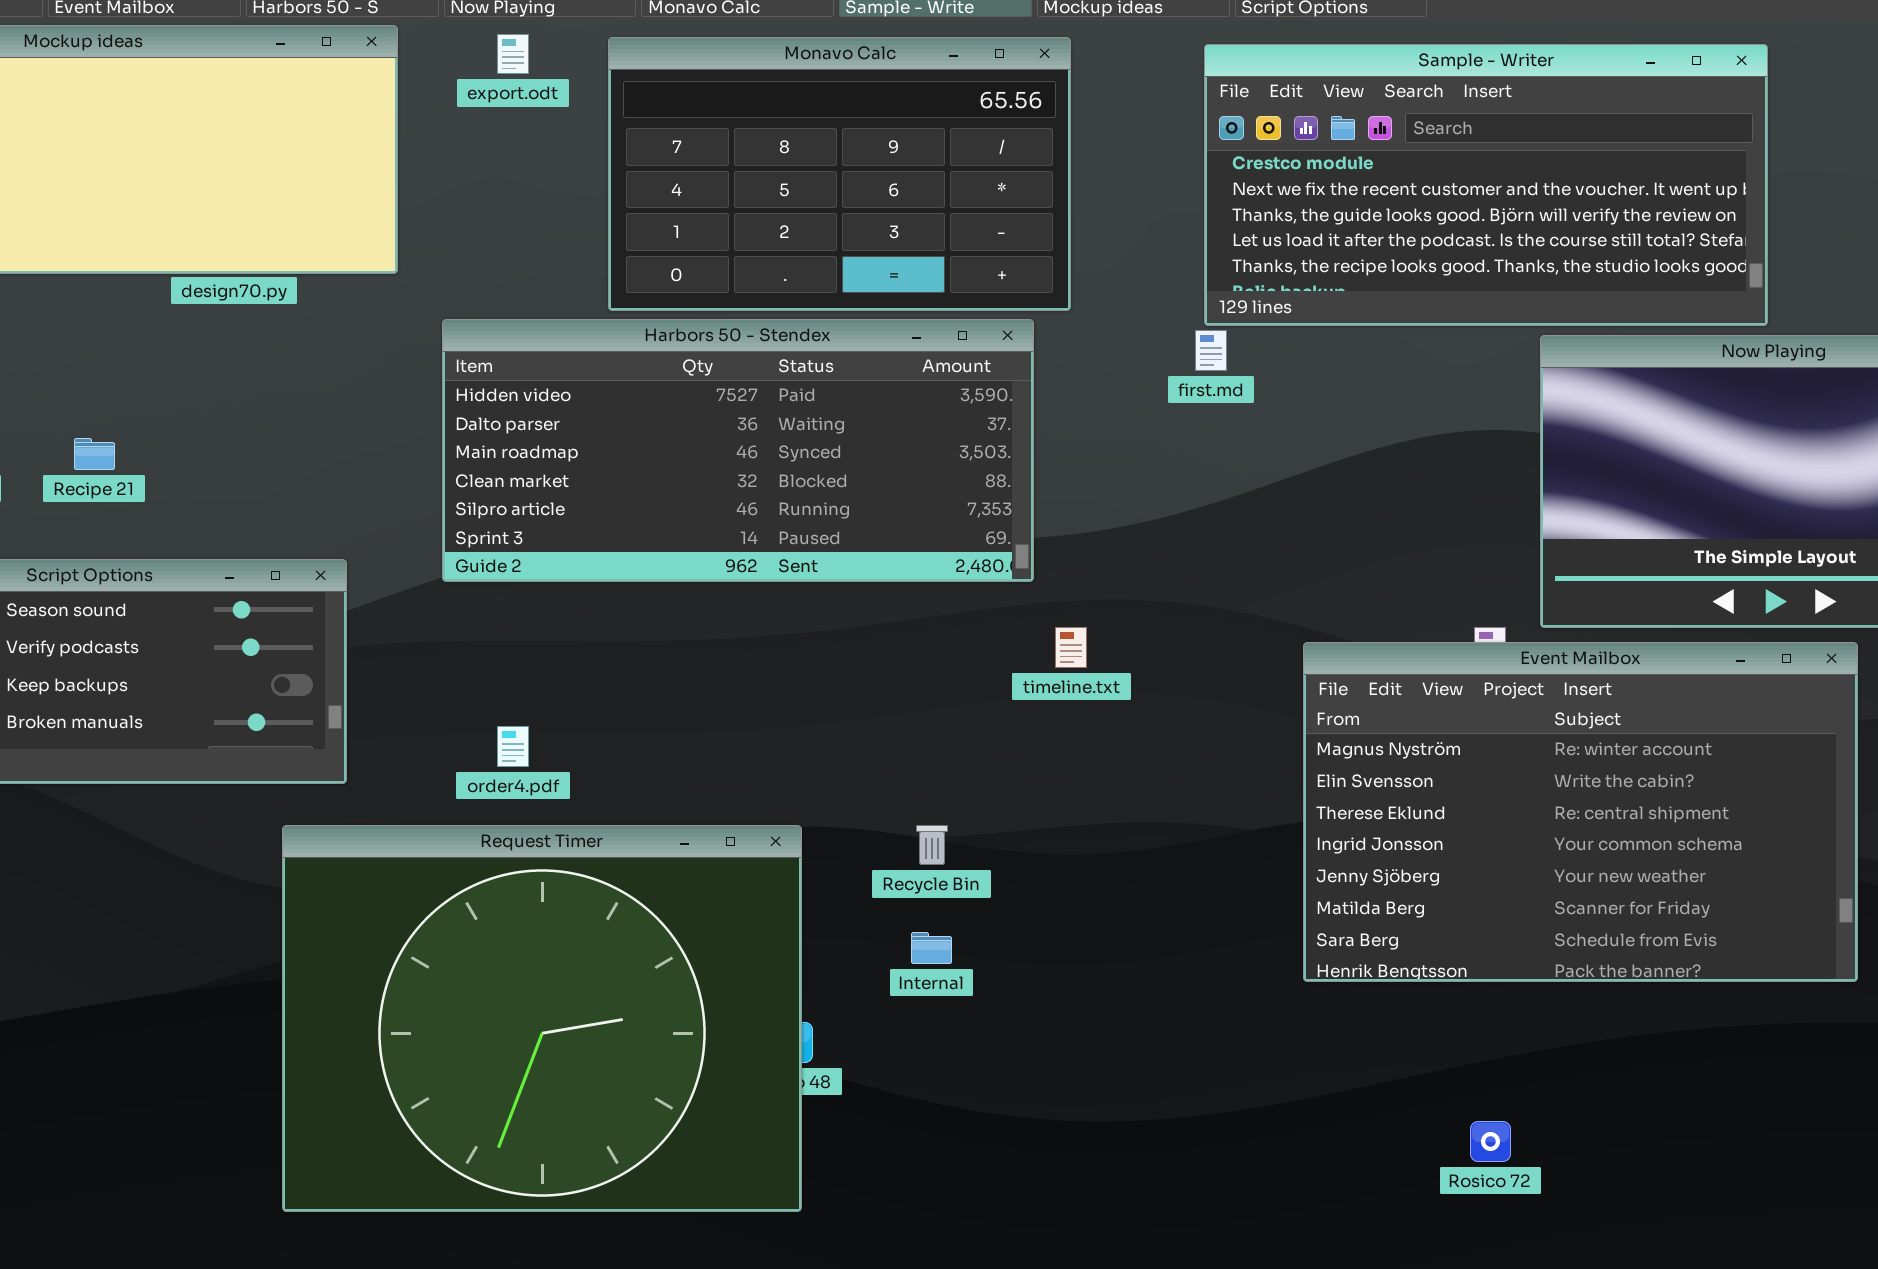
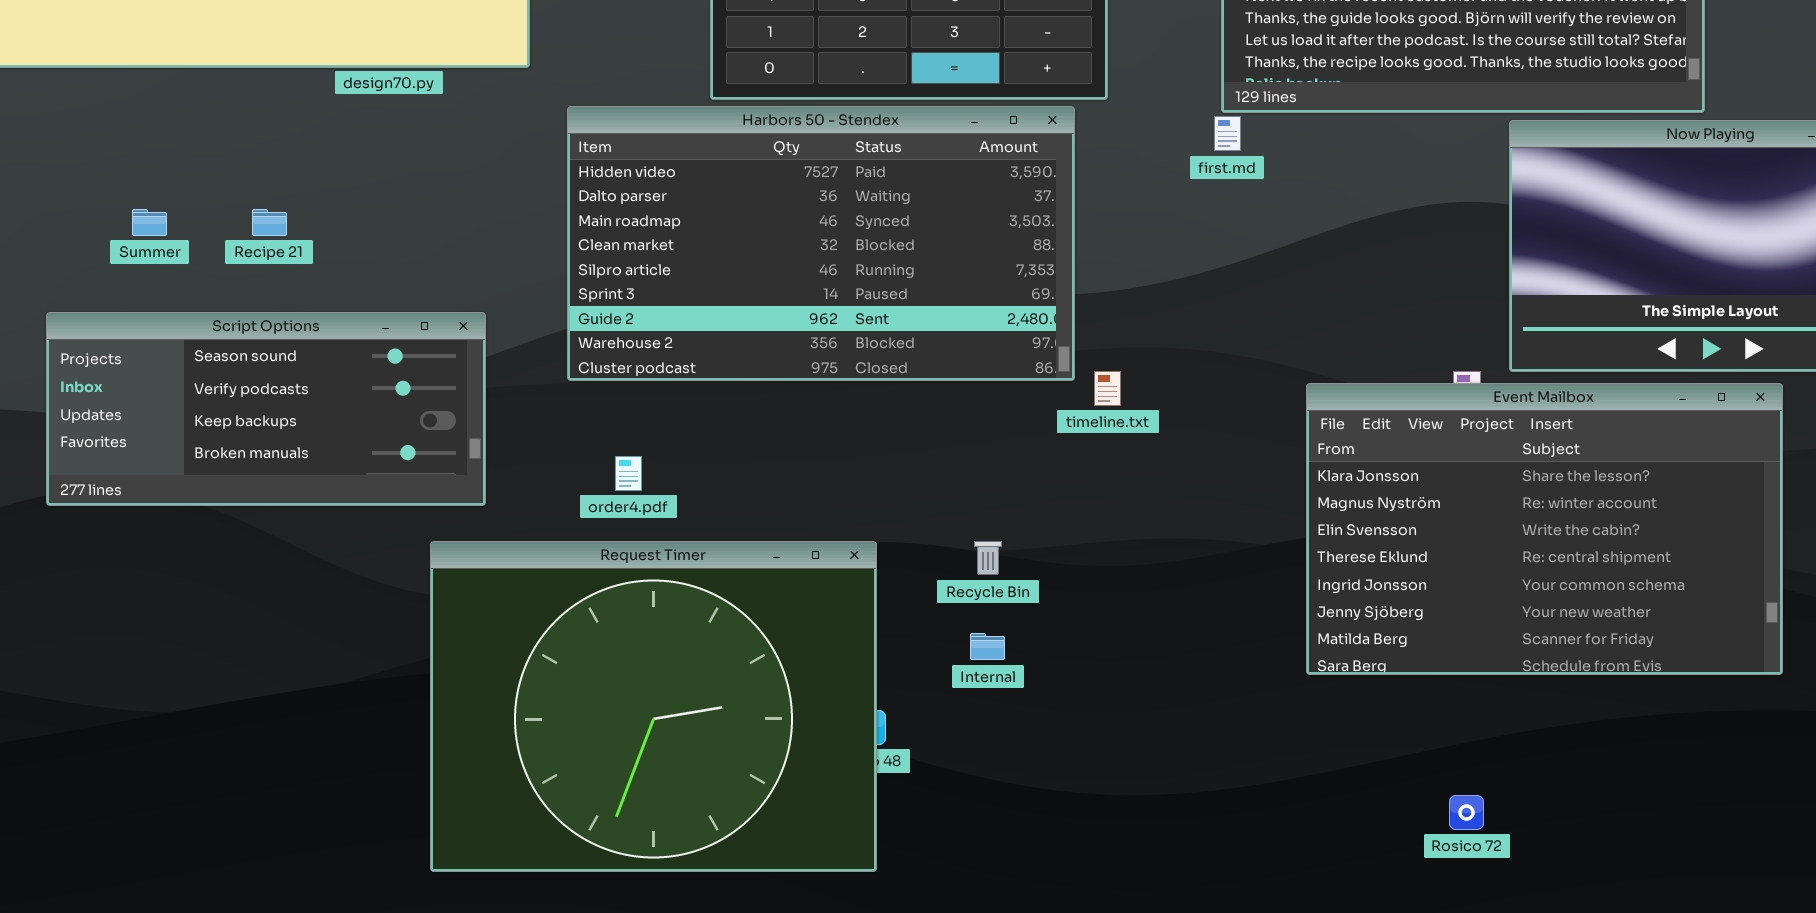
Harbors 50 - Stendex: [442,319,1034,582] -> [567,106,1075,381], resized
Event Mailbox: [1303,642,1858,982] -> [1306,383,1783,675], scrolled up 1 row

